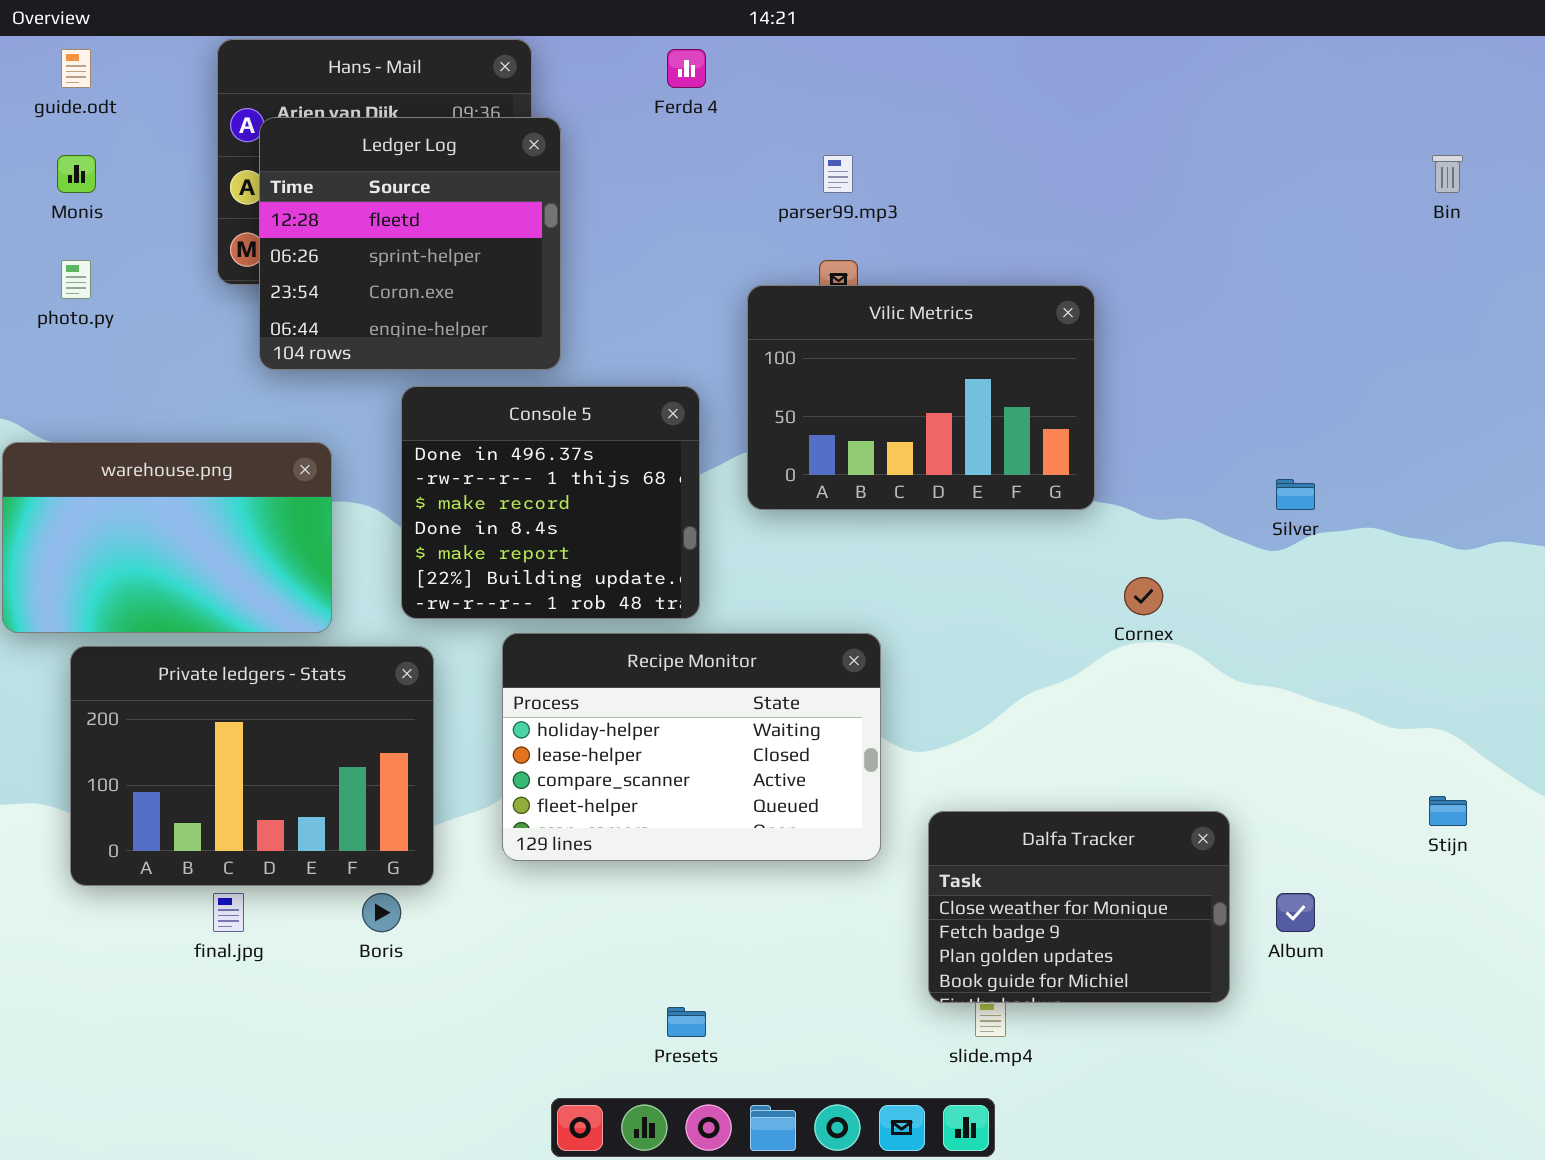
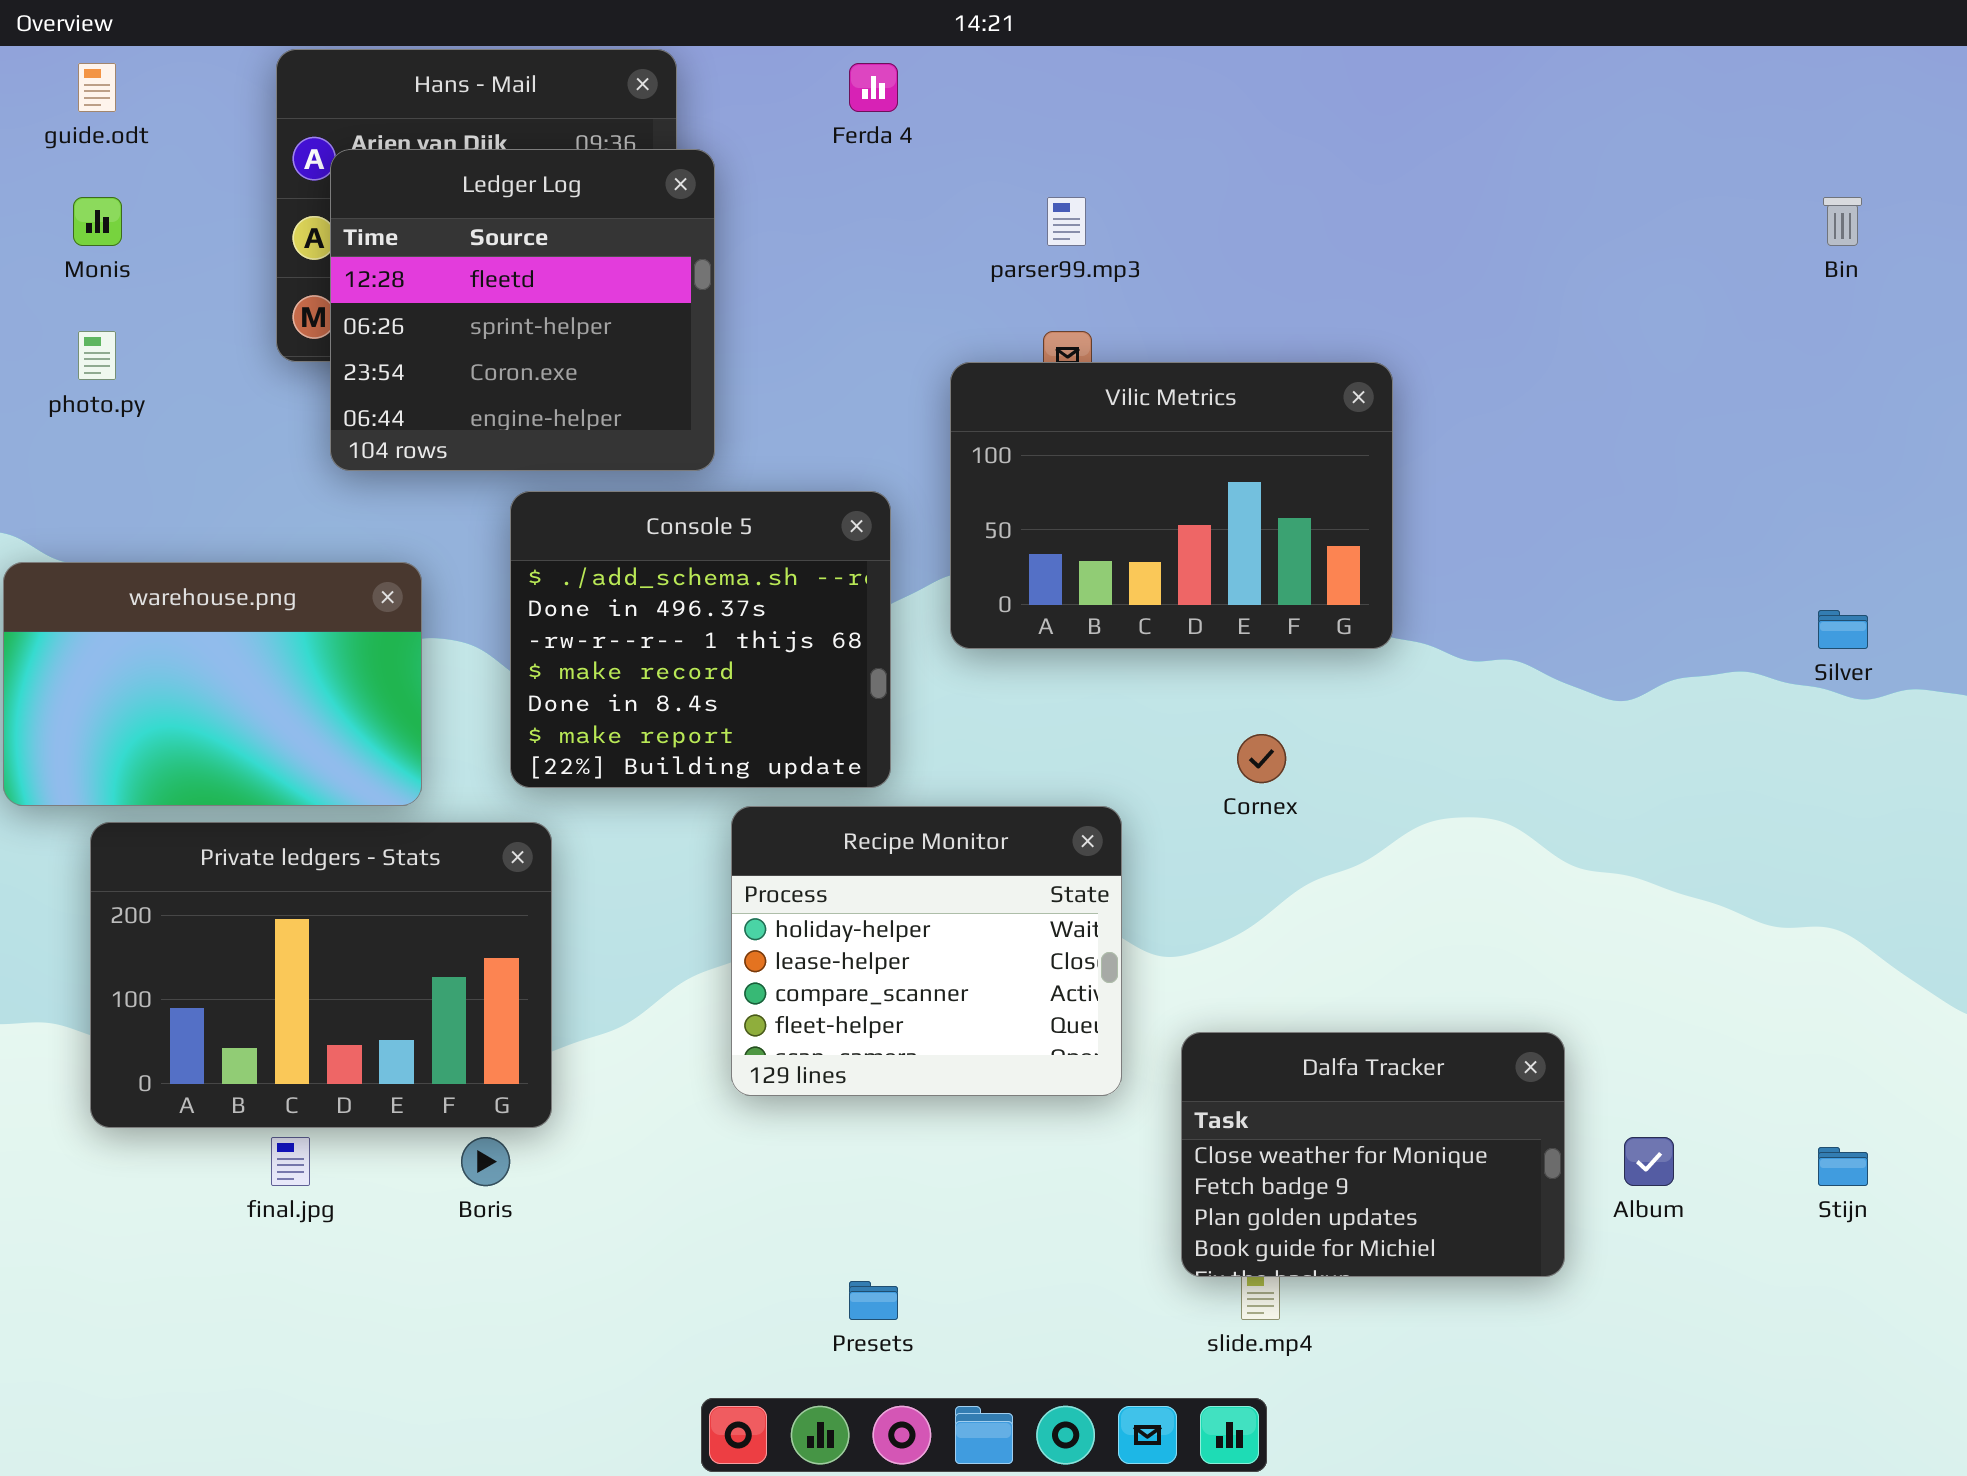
Console 5: [401,386,700,619] -> [510,491,891,788], scrolled up 1 row
Silver: [1276,479,1315,510] -> [1818,610,1868,649], moved
Cornex: [1124,577,1163,615] -> [1237,734,1286,783], moved
Recipe Monitor: [502,633,881,861] -> [731,806,1122,1096], resized
Stijn: [1429,796,1467,826] -> [1818,1147,1868,1186], moved

